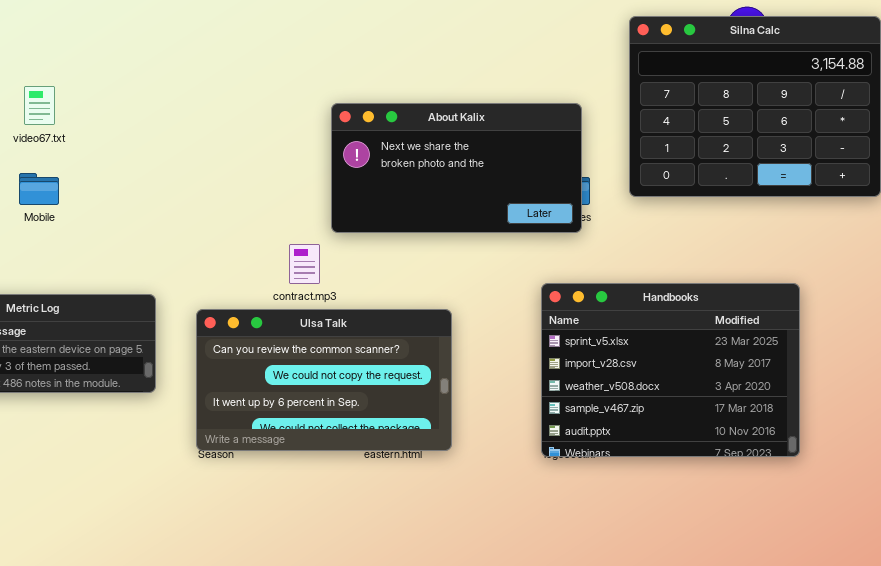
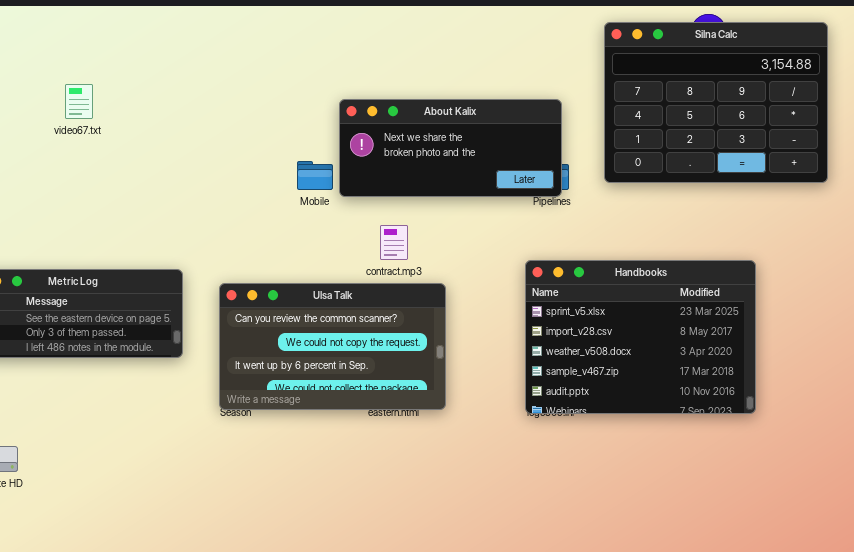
About Kalix: [331,103,582,233] -> [339,99,562,197], resized
Mobile: [19,173,59,205] -> [297,161,333,190], moved
contract.mp3: [289,244,320,284] -> [380,225,408,260], moved

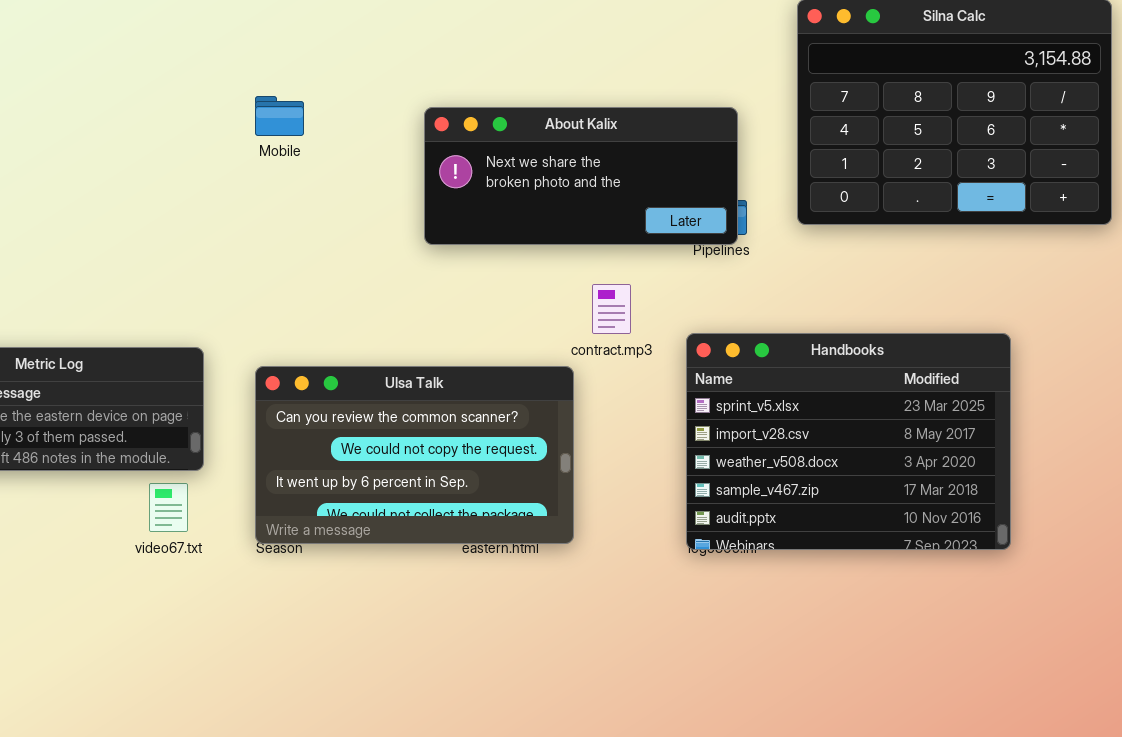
video67.txt: [65,84,93,119] -> [149,483,188,532], moved
Mobile: [297,161,333,190] -> [255,96,304,136], moved
contract.mp3: [380,225,408,260] -> [592,284,631,334], moved

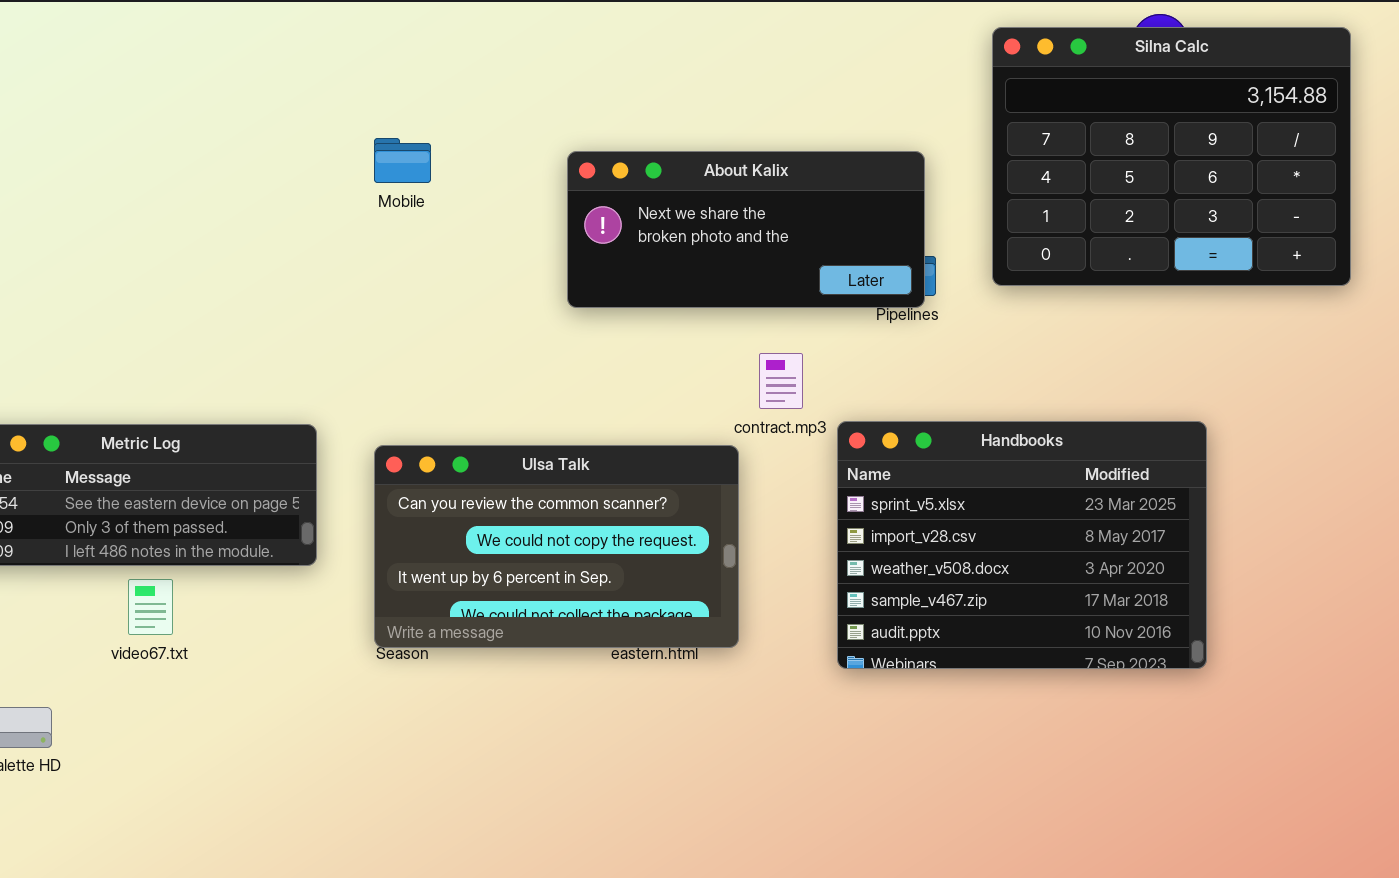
Handbooks: [686,333,1011,550] -> [837,421,1207,669], moved
video67.txt: [149,483,188,532] -> [128,579,173,635], moved

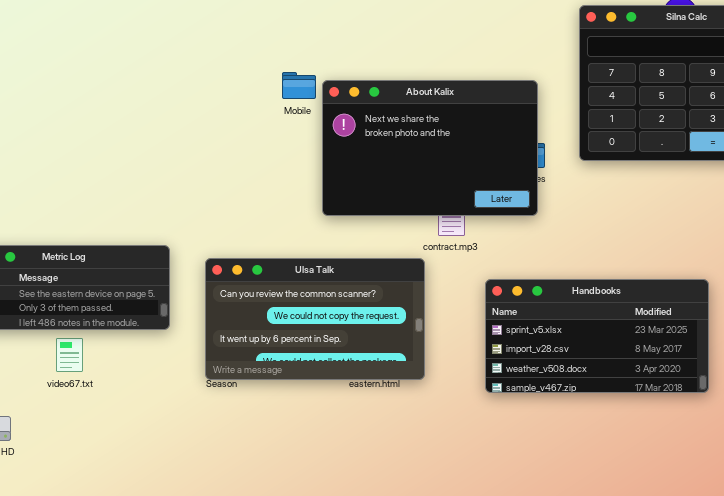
Mobile: [374,138,431,183] -> [282,72,316,99], moved
About Kalix: [567,151,925,308] -> [322,80,538,216], resized
Handbooks: [837,421,1207,669] -> [485,279,709,393], resized

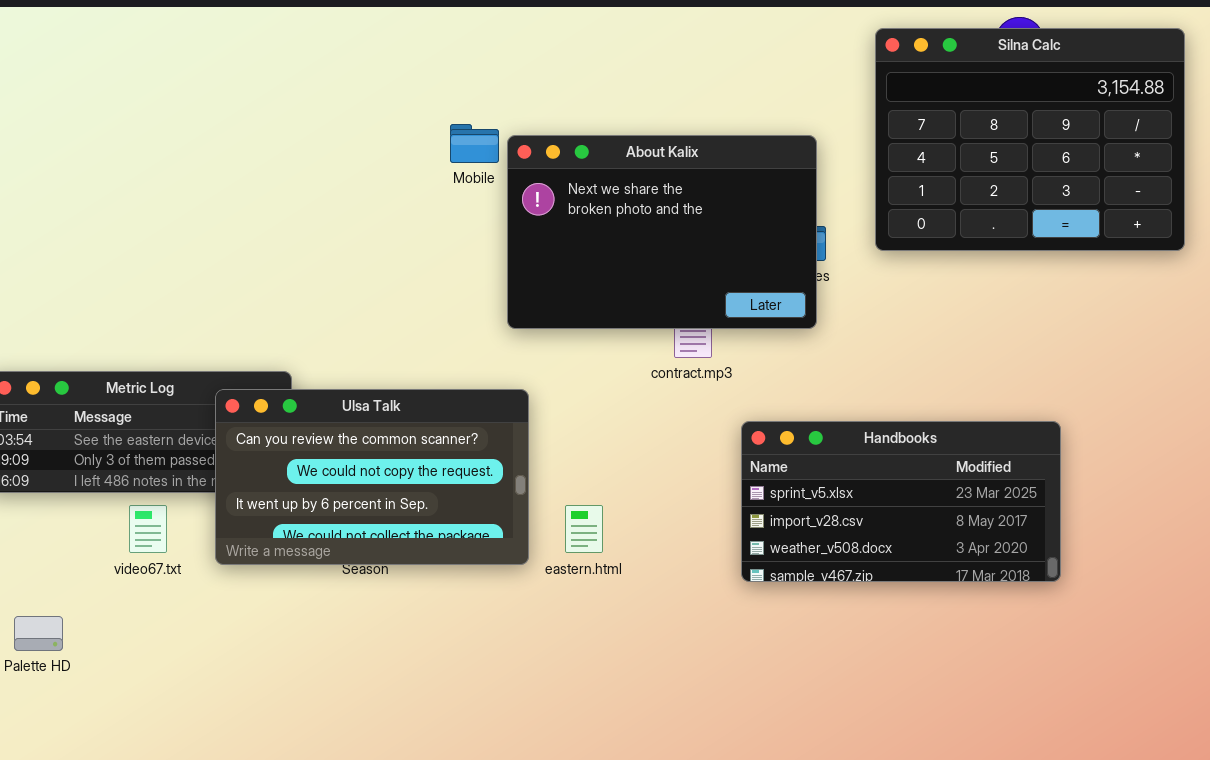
Ulsa Talk: [205,258,425,380] -> [215,389,529,565], moved

